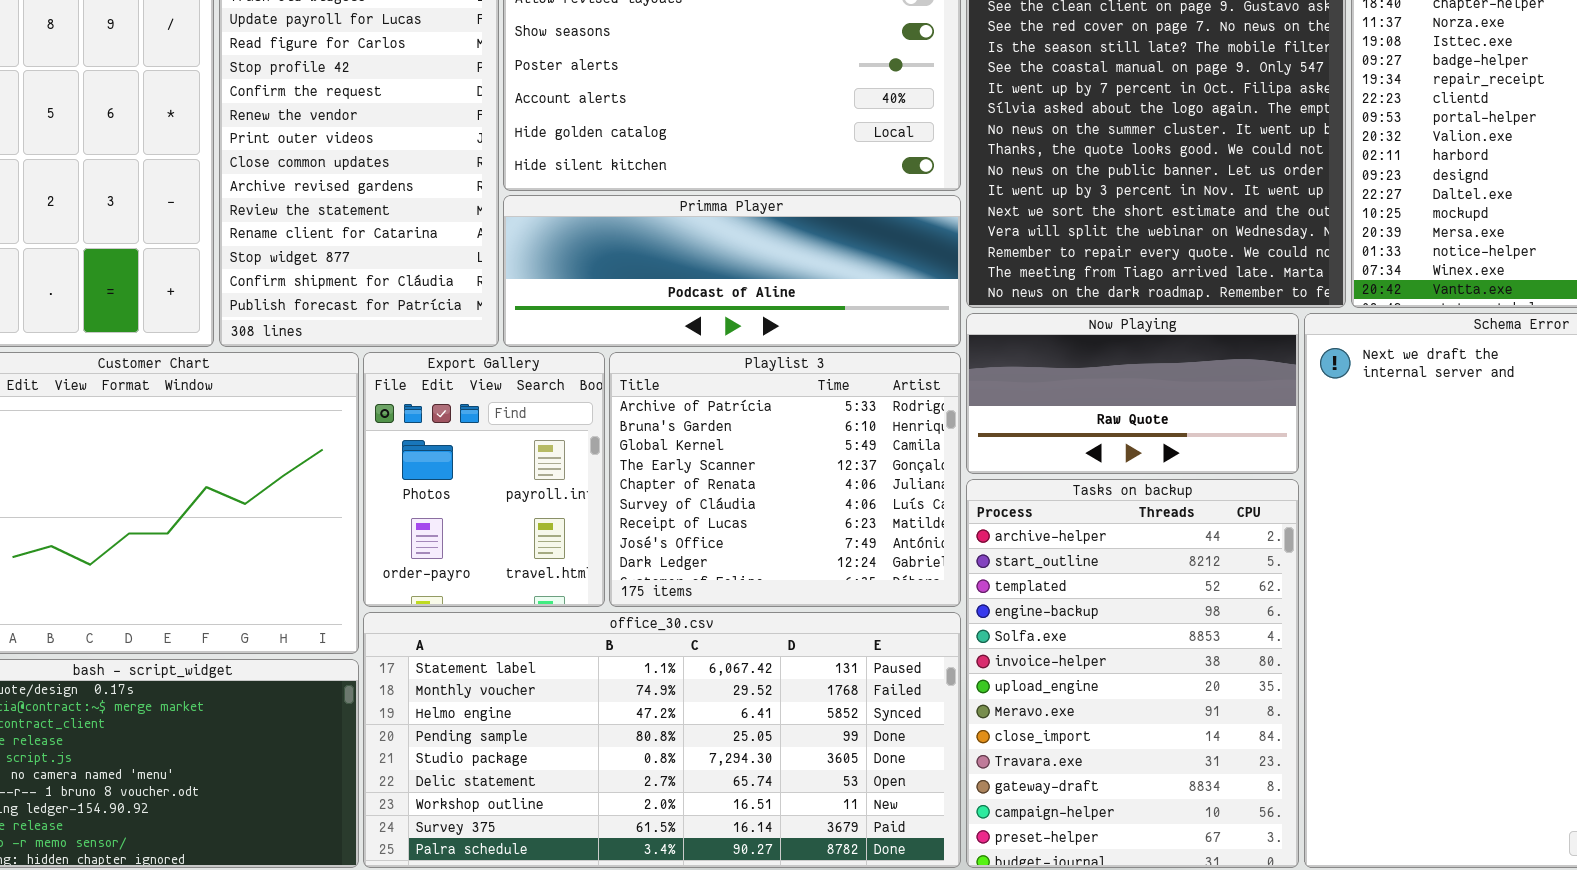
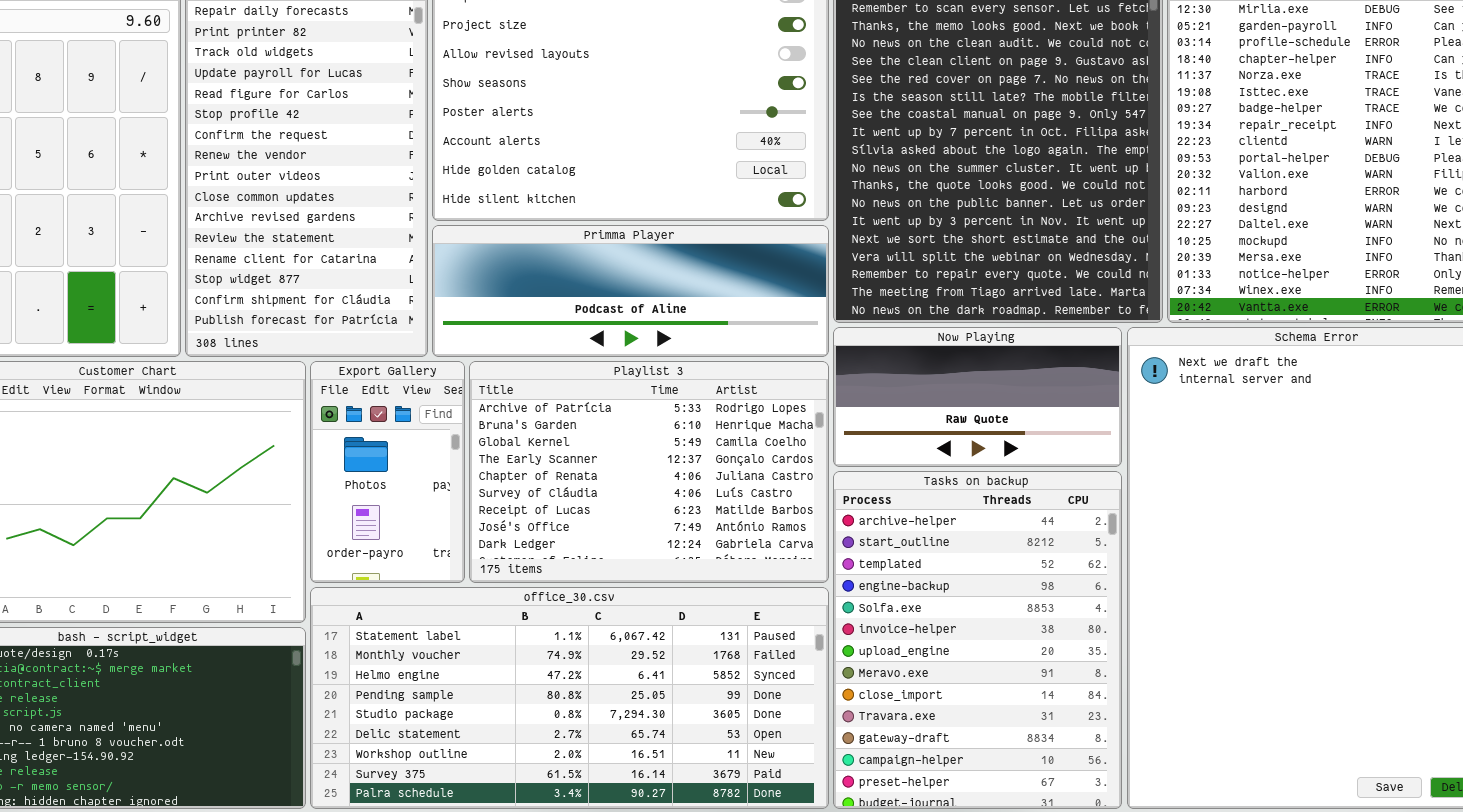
Export Gallery: [363,352,605,607] -> [310,361,465,583], resized
Playlist 3: [609,352,961,607] -> [469,361,829,583], resized

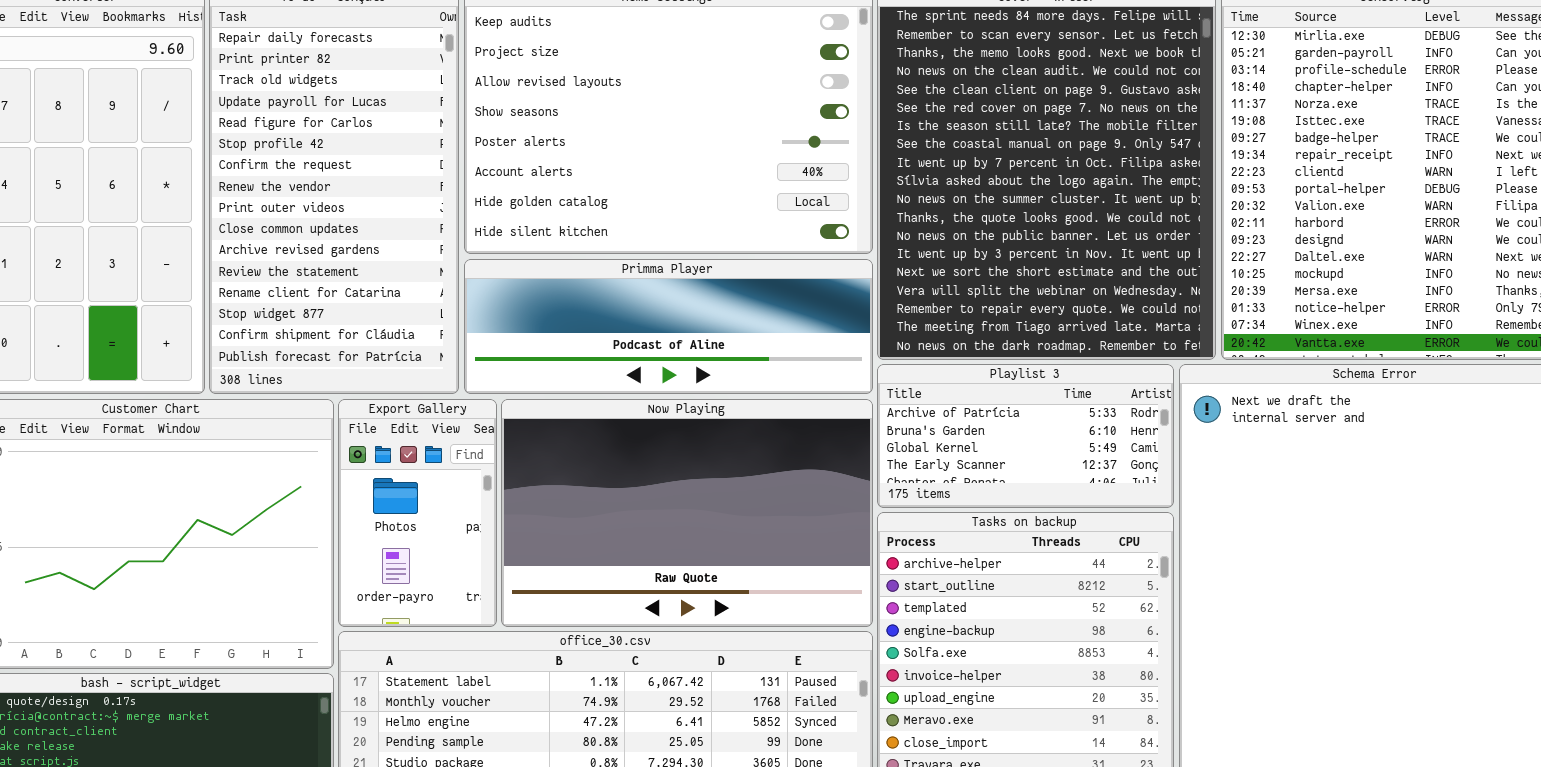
Now Playing: [833,327,1122,467] -> [501,399,873,627], moved, resized
Playlist 3: [469,361,829,583] -> [877,364,1174,508], moved, resized

